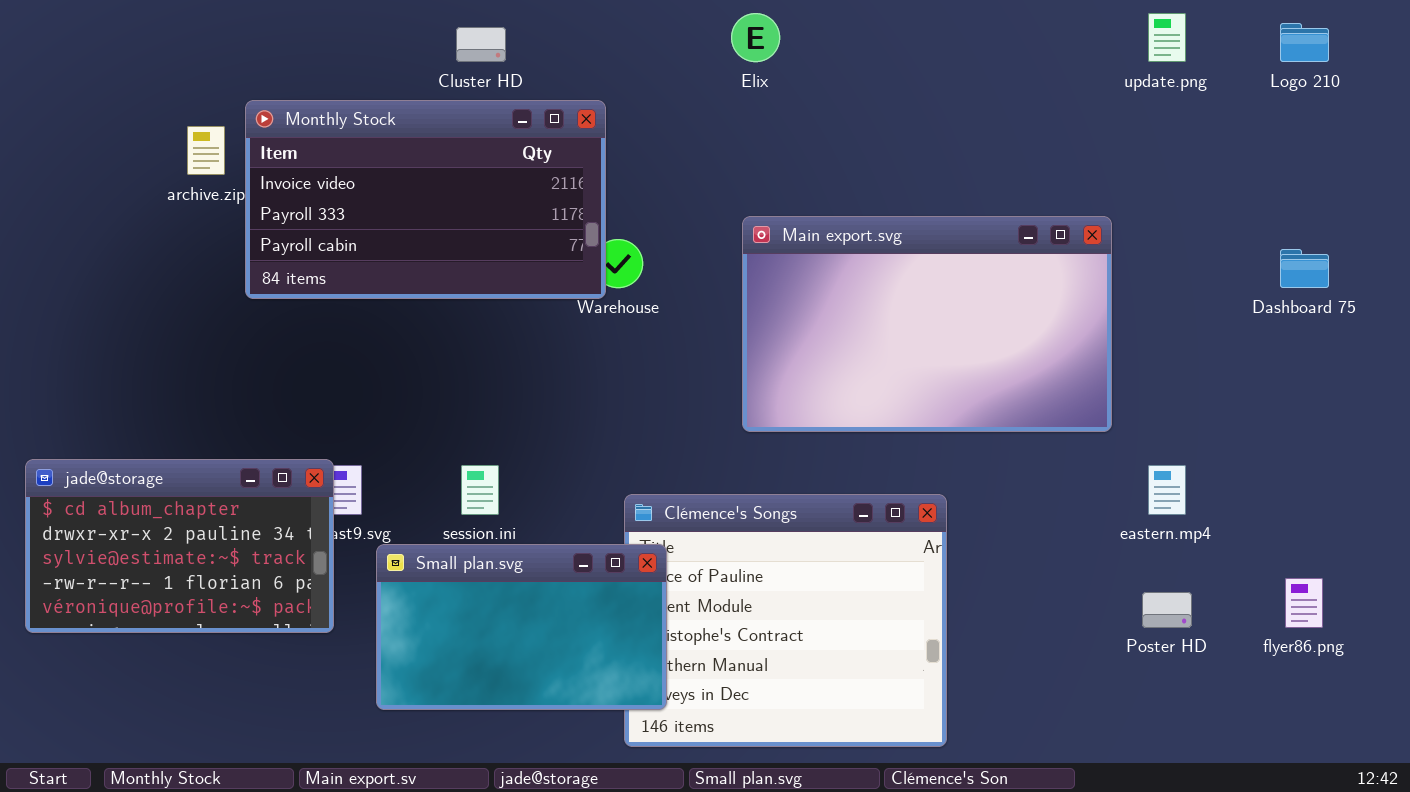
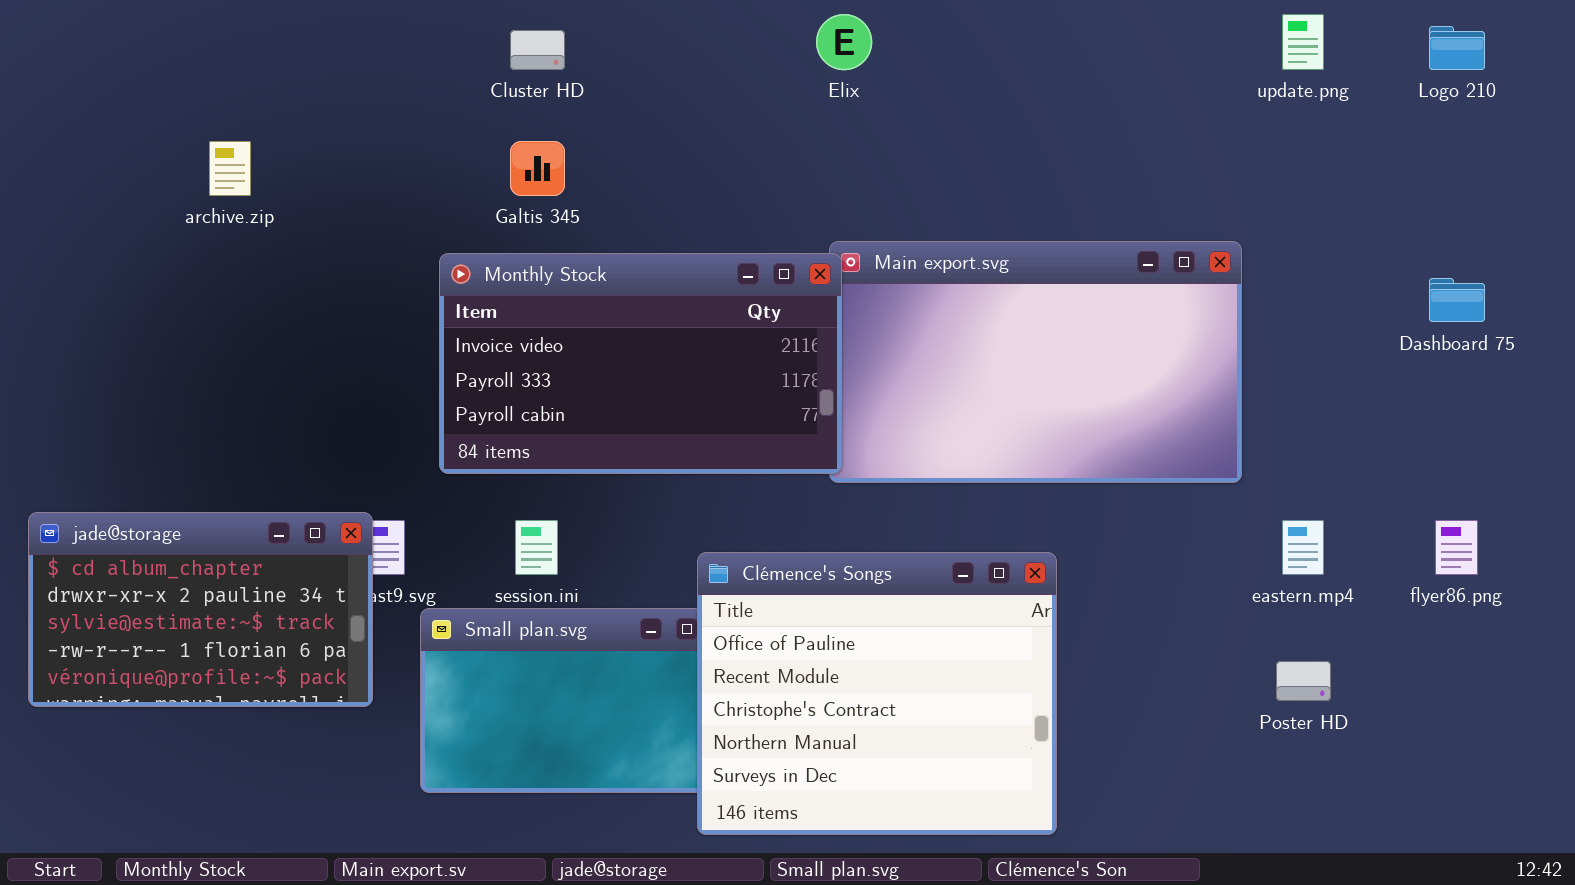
Monthly Stock: [245,100,606,299] -> [439,253,842,474], moved
Clémence's Songs: [624,494,947,747] -> [697,552,1057,835], raised
flyer86.png: [1285,578,1323,628] -> [1435,520,1478,575], moved

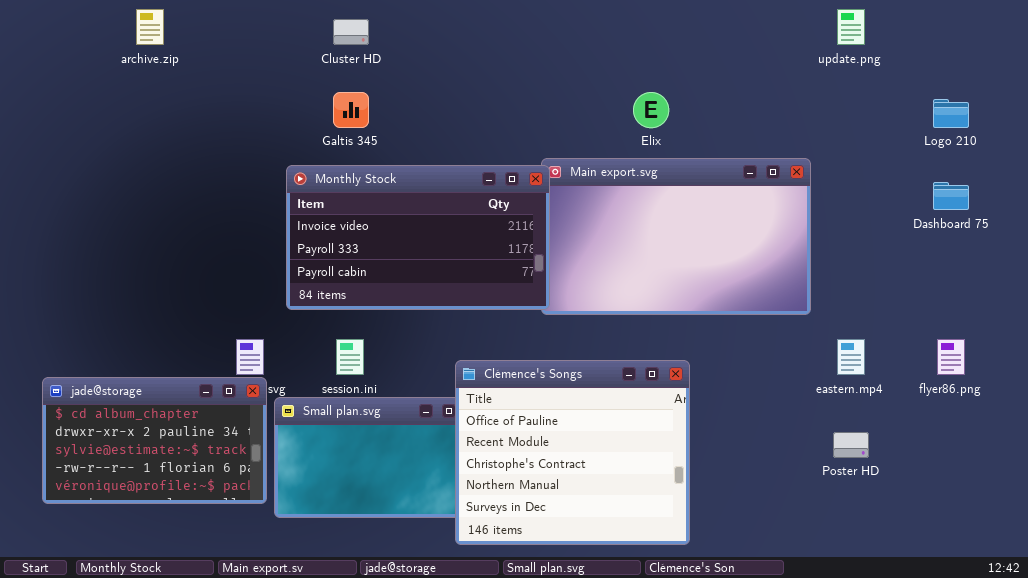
Elix: [816,14,872,70] -> [633,92,669,128], moved
Logo 210: [1429,26,1485,70] -> [933,99,969,128], moved
archive.zip: [209,141,251,196] -> [136,9,164,45], moved
jade@storage: [28,512,373,707] -> [42,377,267,504], moved

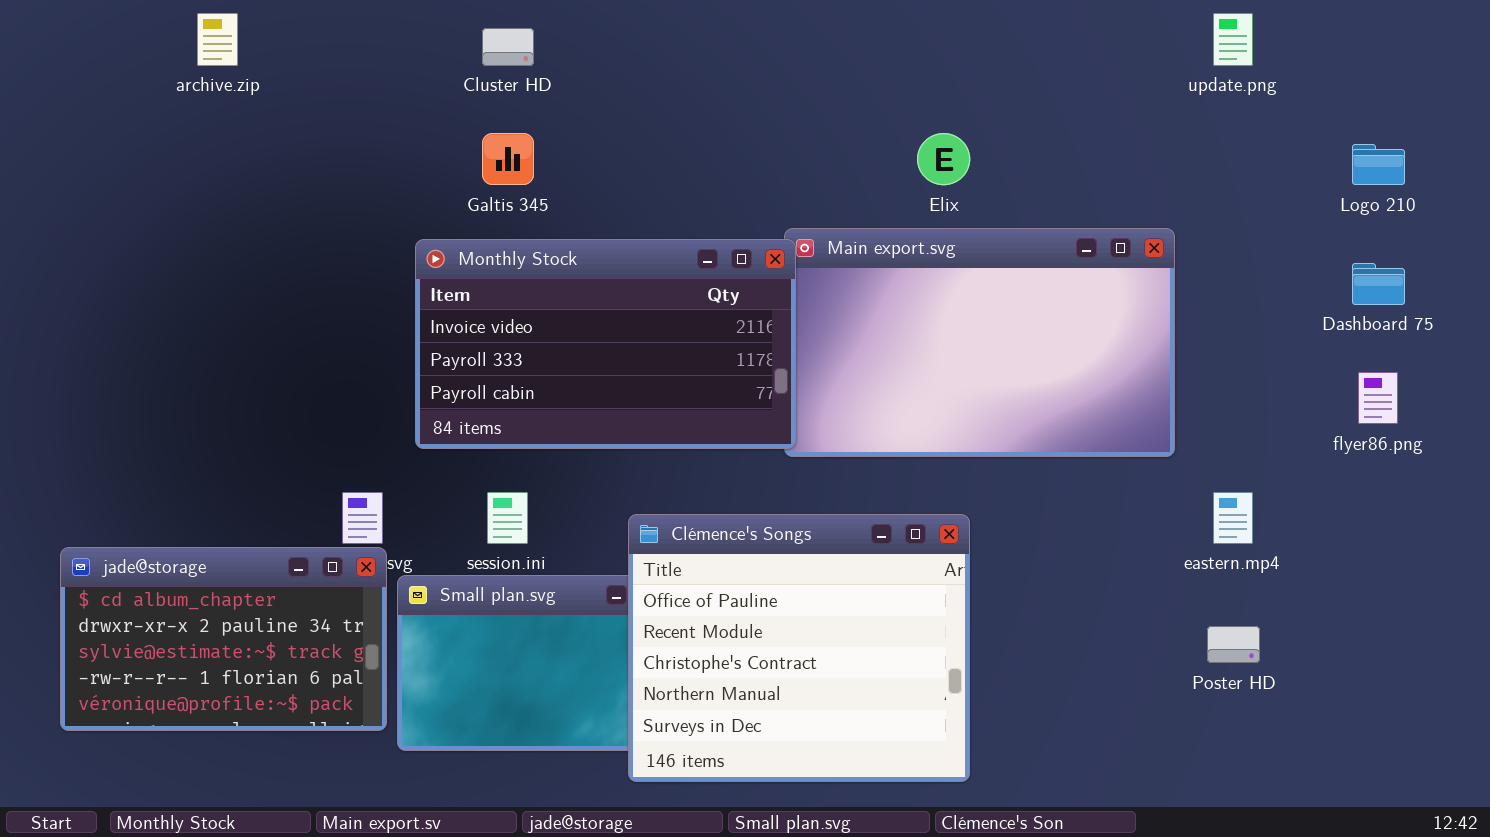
flyer86.png: [937,339,965,375] -> [1358,372,1398,424], moved
Clémence's Songs: [455,360,690,545] -> [628,514,970,782], moved

